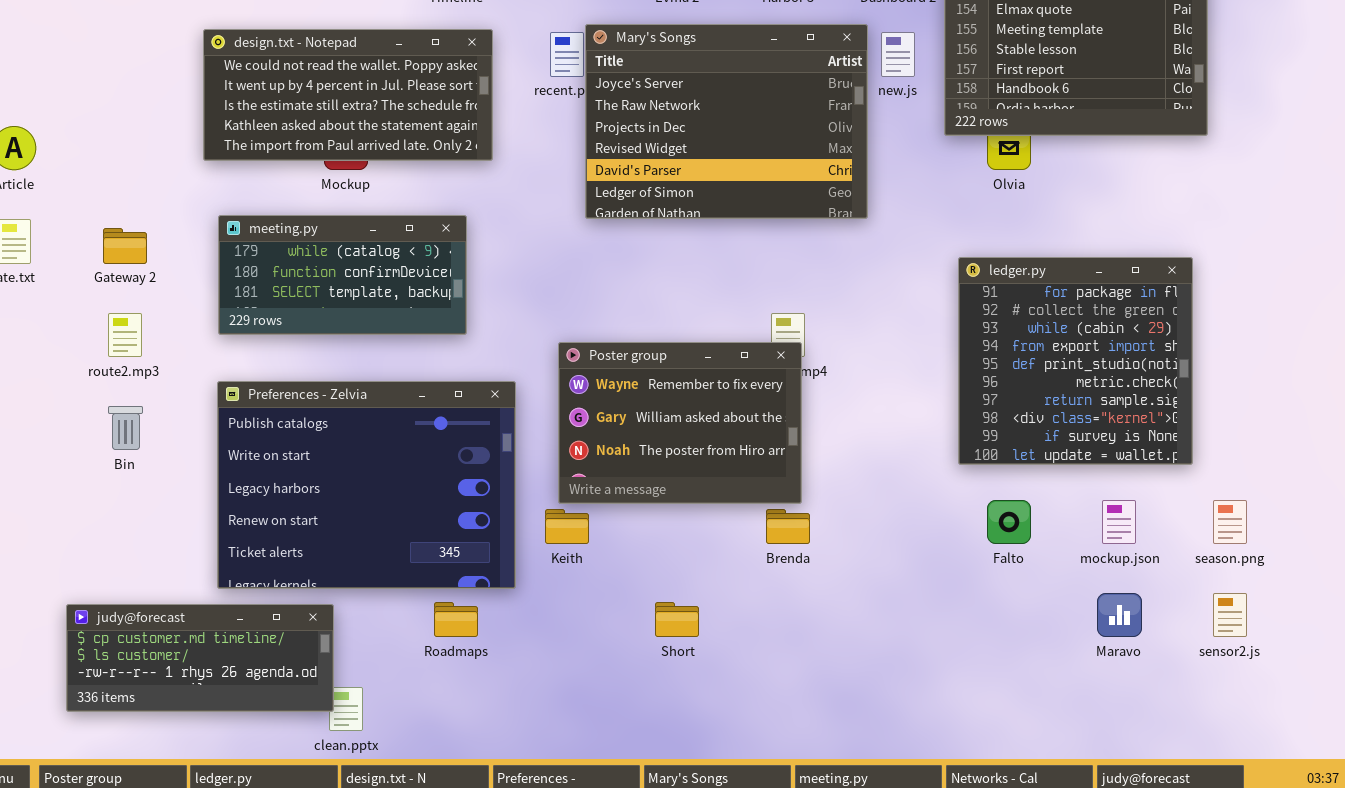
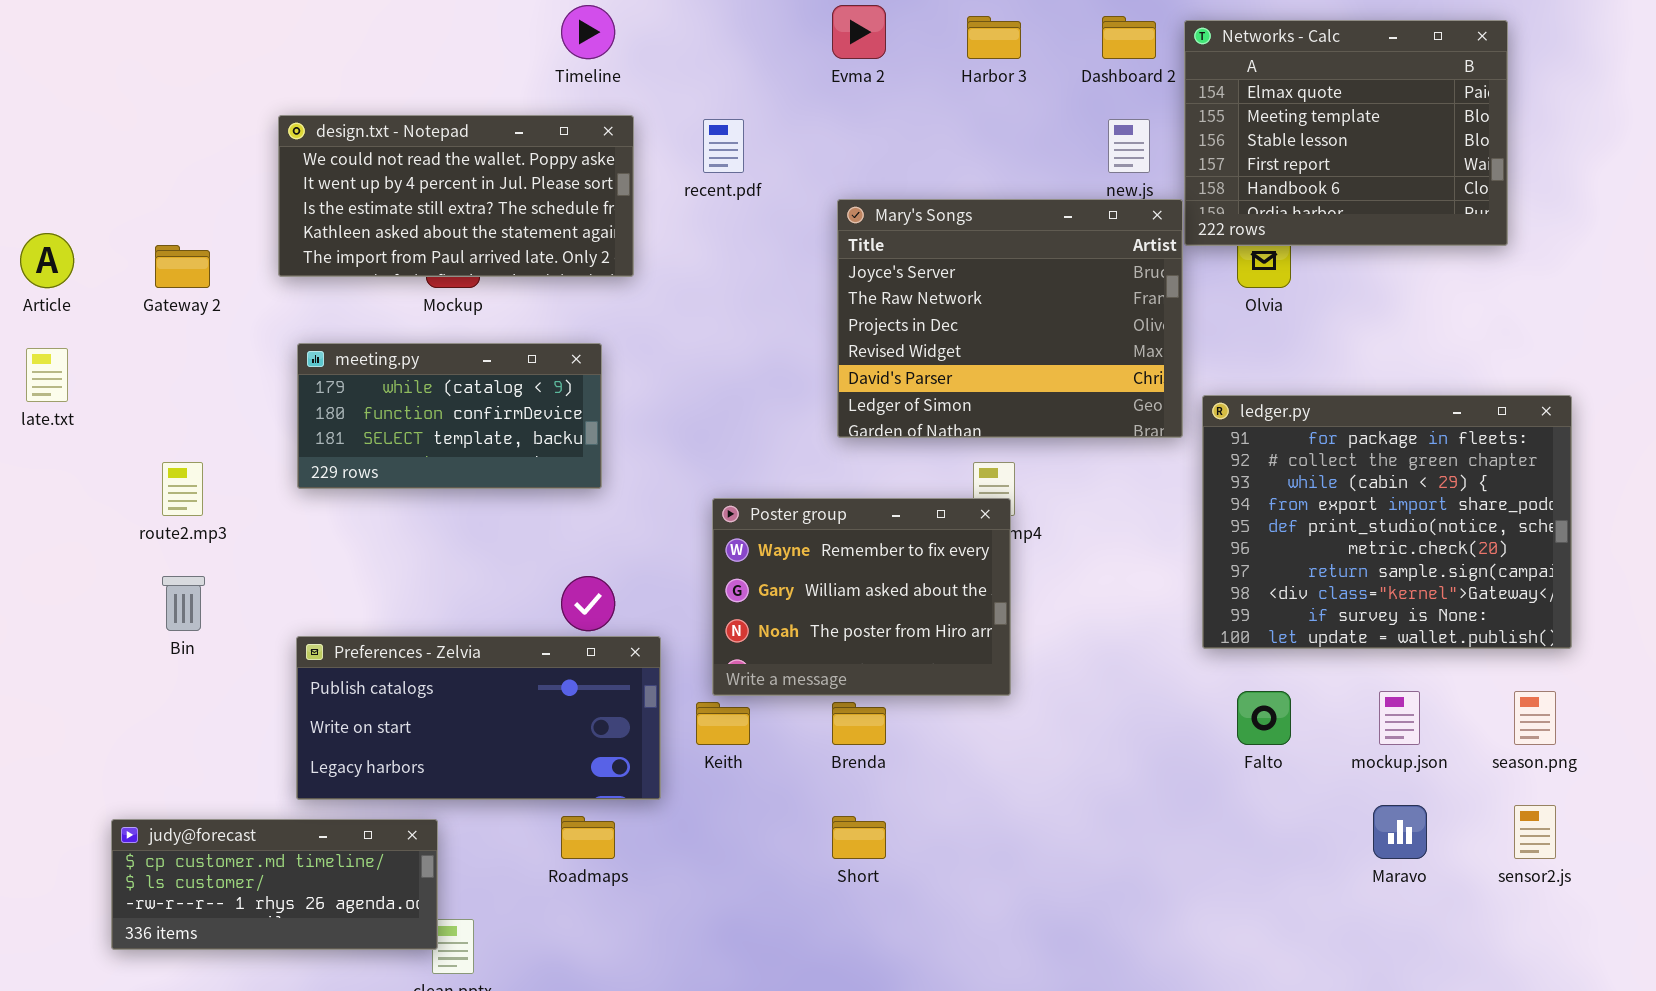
Mary's Songs: [585,24,868,219] -> [837,199,1183,438], moved
Gateway 2: [103,228,147,264] -> [155,245,210,288], moved
ledger.py: [958,257,1193,465] -> [1202,395,1572,649], resized
Preferences - Zelvia: [217,381,516,589] -> [296,636,661,800], resized
Brenda: [766,509,810,544] -> [832,702,886,745], moved

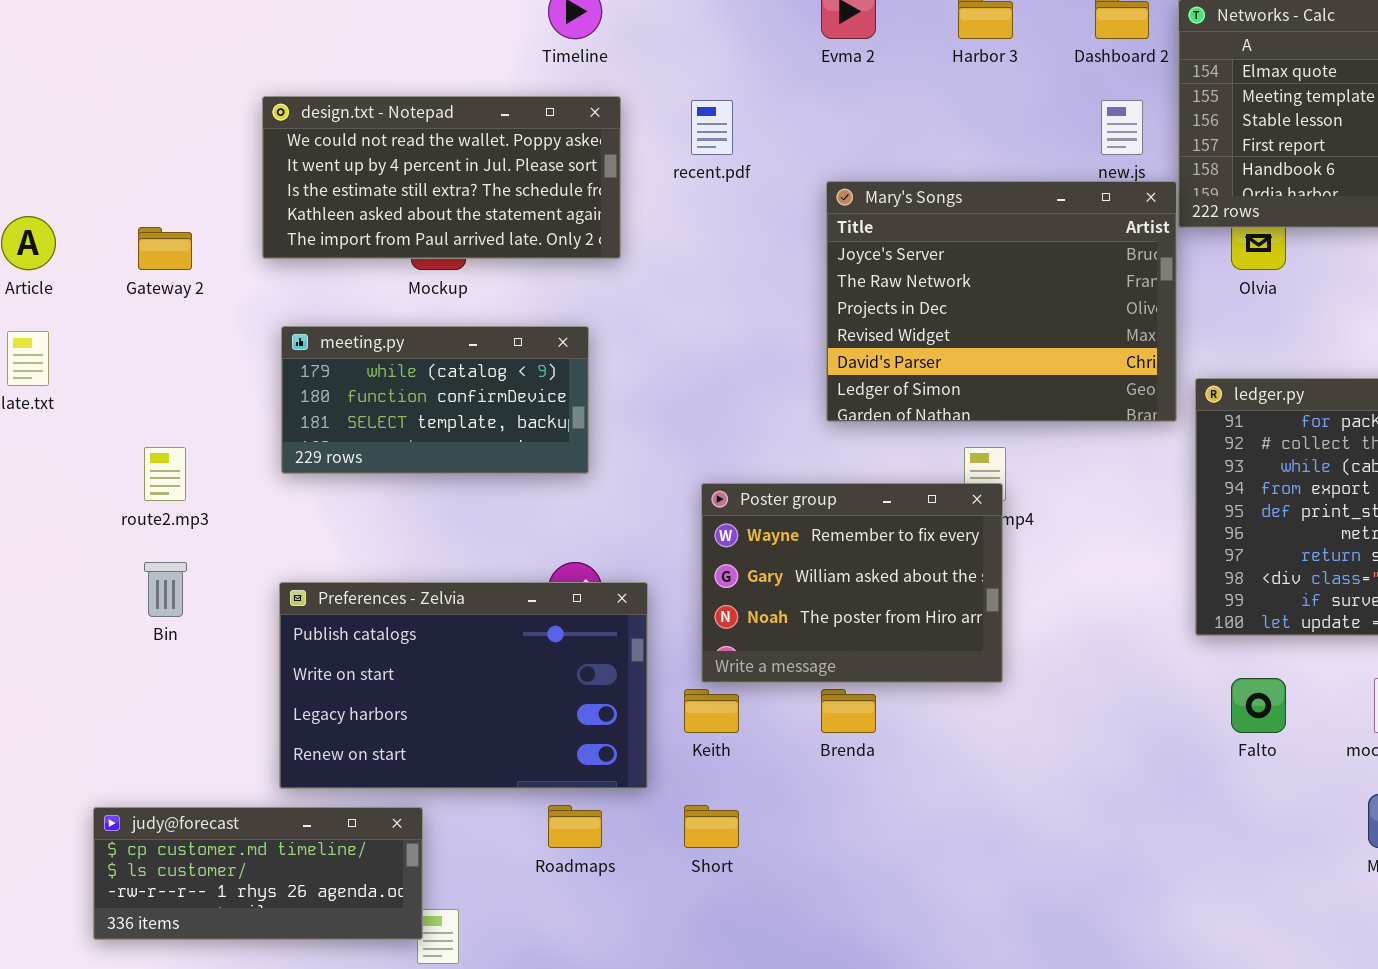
Preferences - Zelvia: [296,636,661,800] -> [279,582,648,789], resized
Short: [832,816,886,859] -> [684,805,739,848], moved

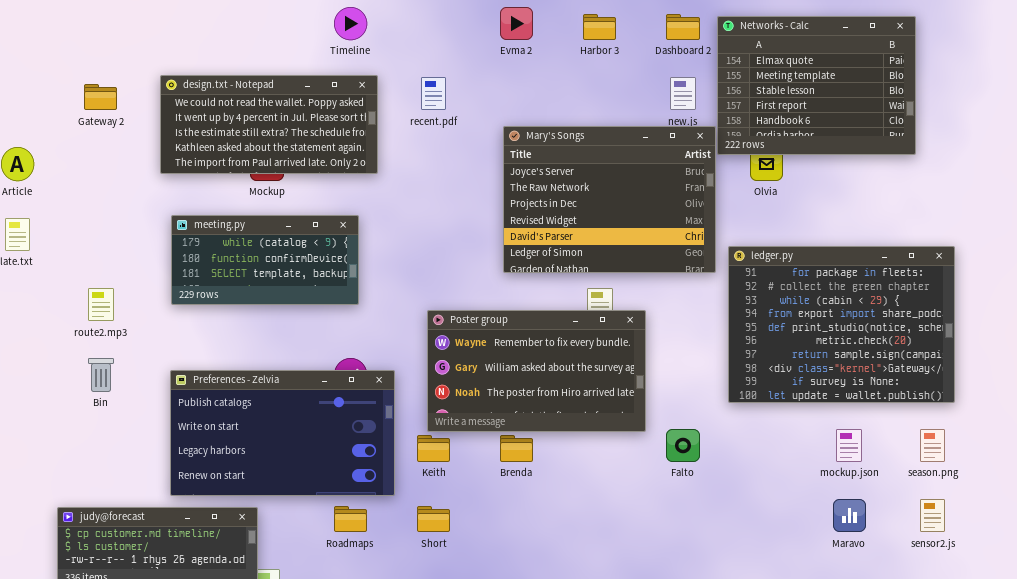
Gateway 2: [138,227,192,270] -> [84,84,117,110], moved
Poster group: [701,483,1003,683] -> [427,310,646,432], resized
Falto: [1231,678,1286,733] -> [666,429,700,462], moved

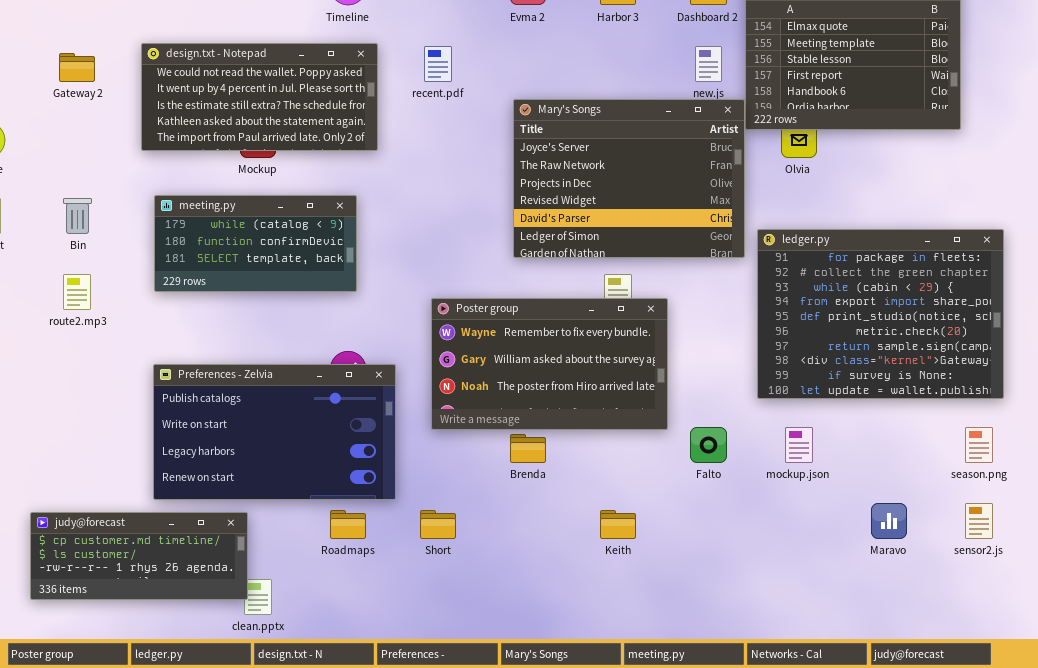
Bin: [88,358,114,392] -> [63,198,92,234], moved
mockup.json: [836,429,862,462] -> [785,427,813,463], moved
Keith: [417,435,450,462] -> [600,510,636,539], moved

